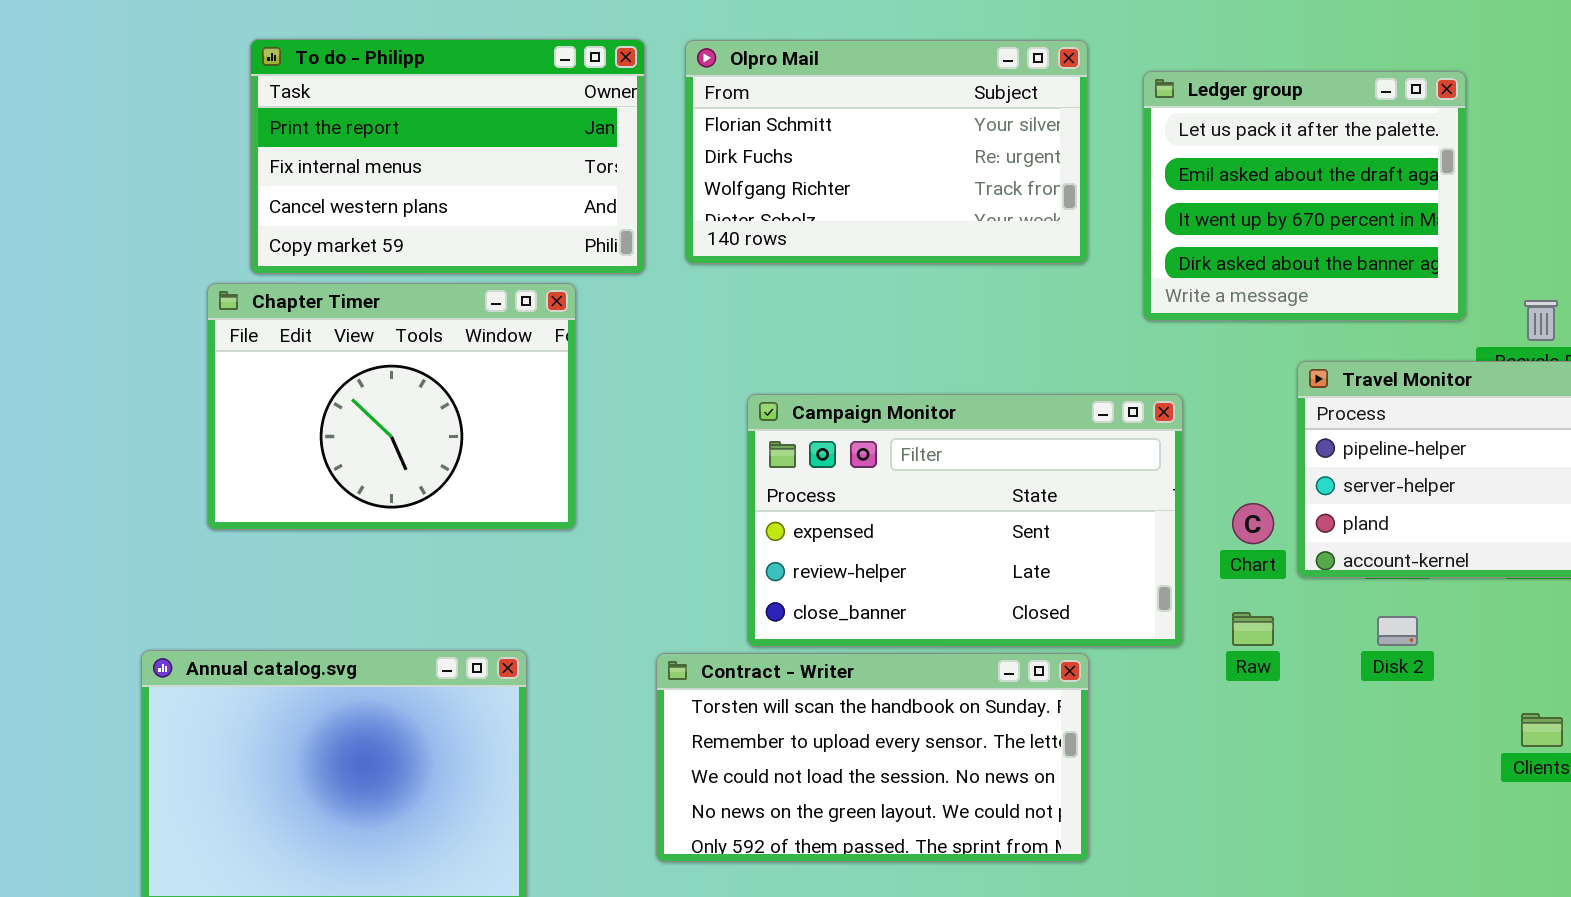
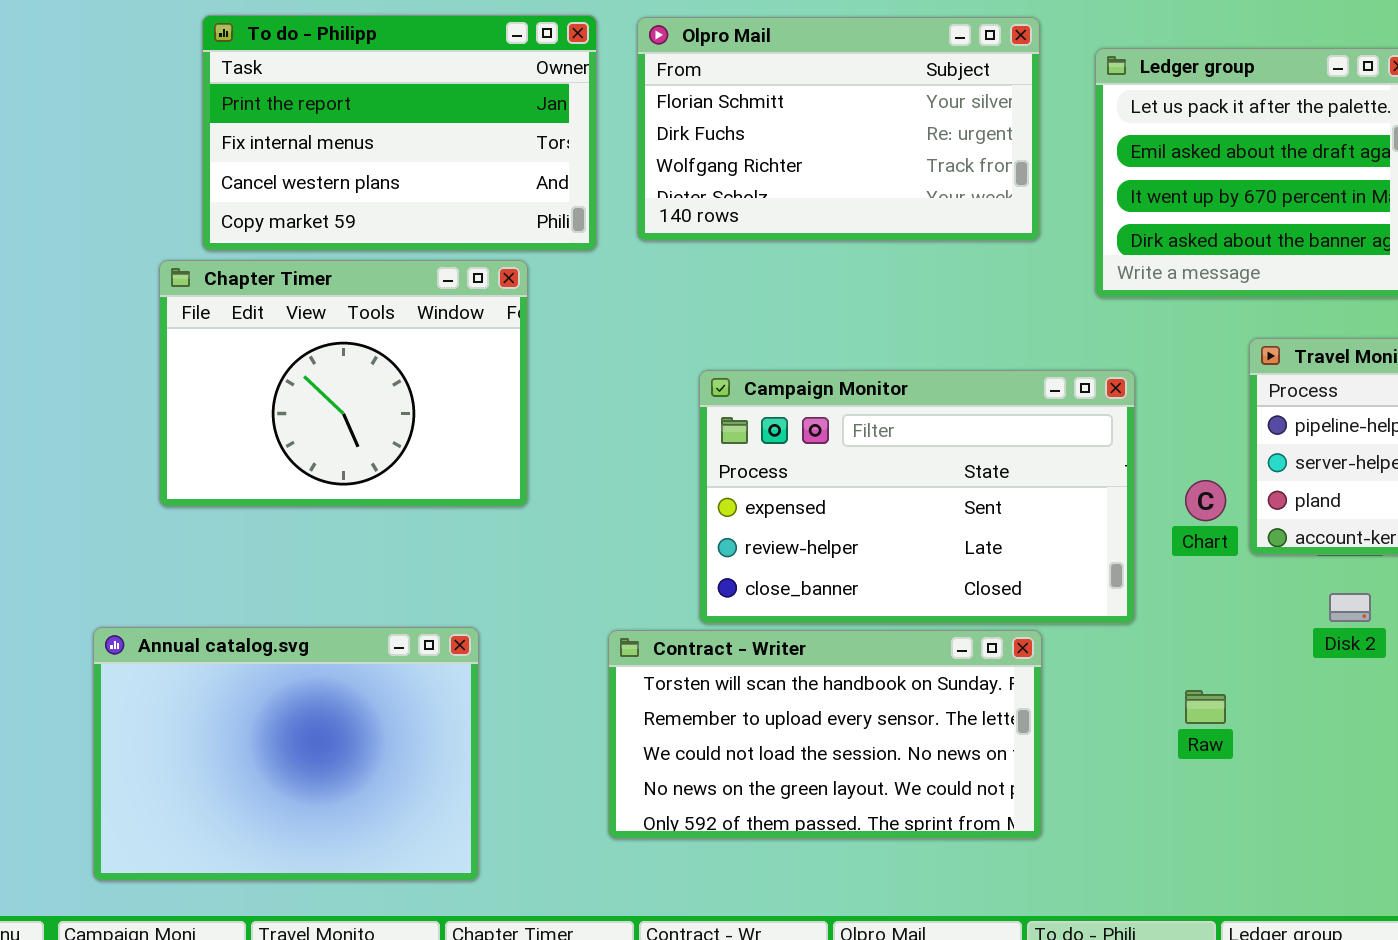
Raw: [1232,612,1274,646] -> [1185,690,1226,724], moved

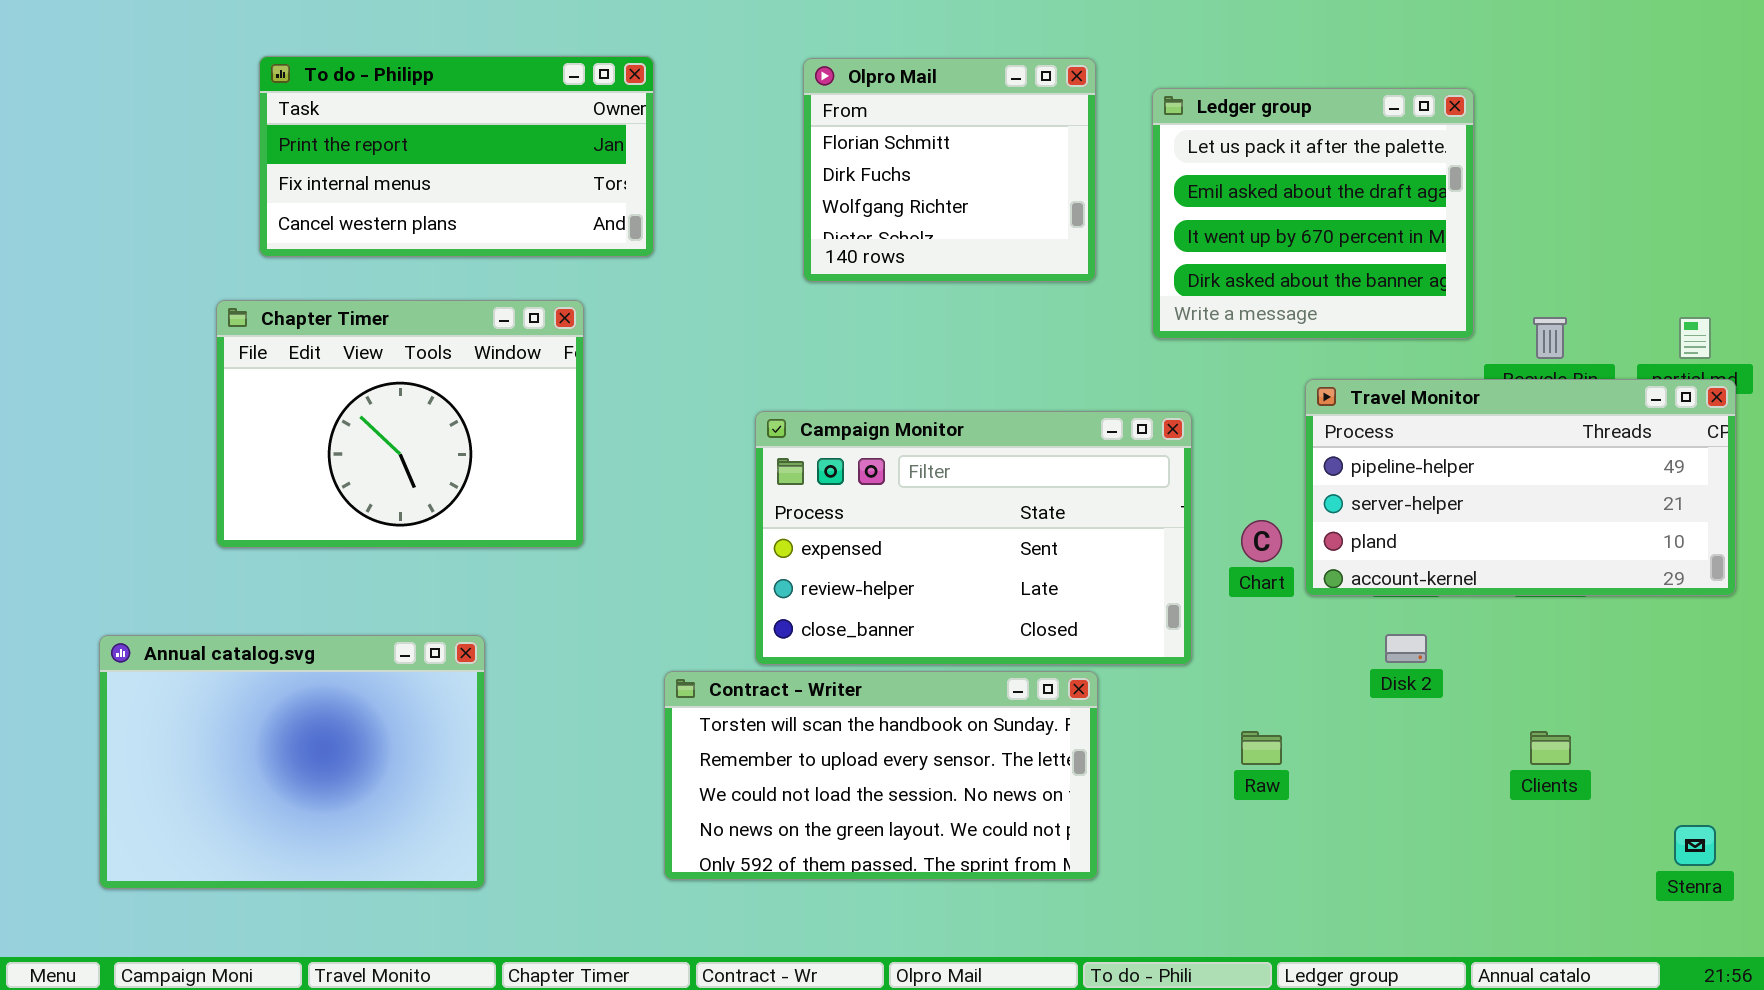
To do - Philipp: [202,15,597,251] -> [259,56,654,257], resized
Olpro Mail: [637,17,1040,241] -> [803,58,1096,282], resized
Annual catalog.svg: [93,627,479,881] -> [99,635,485,889], moved

